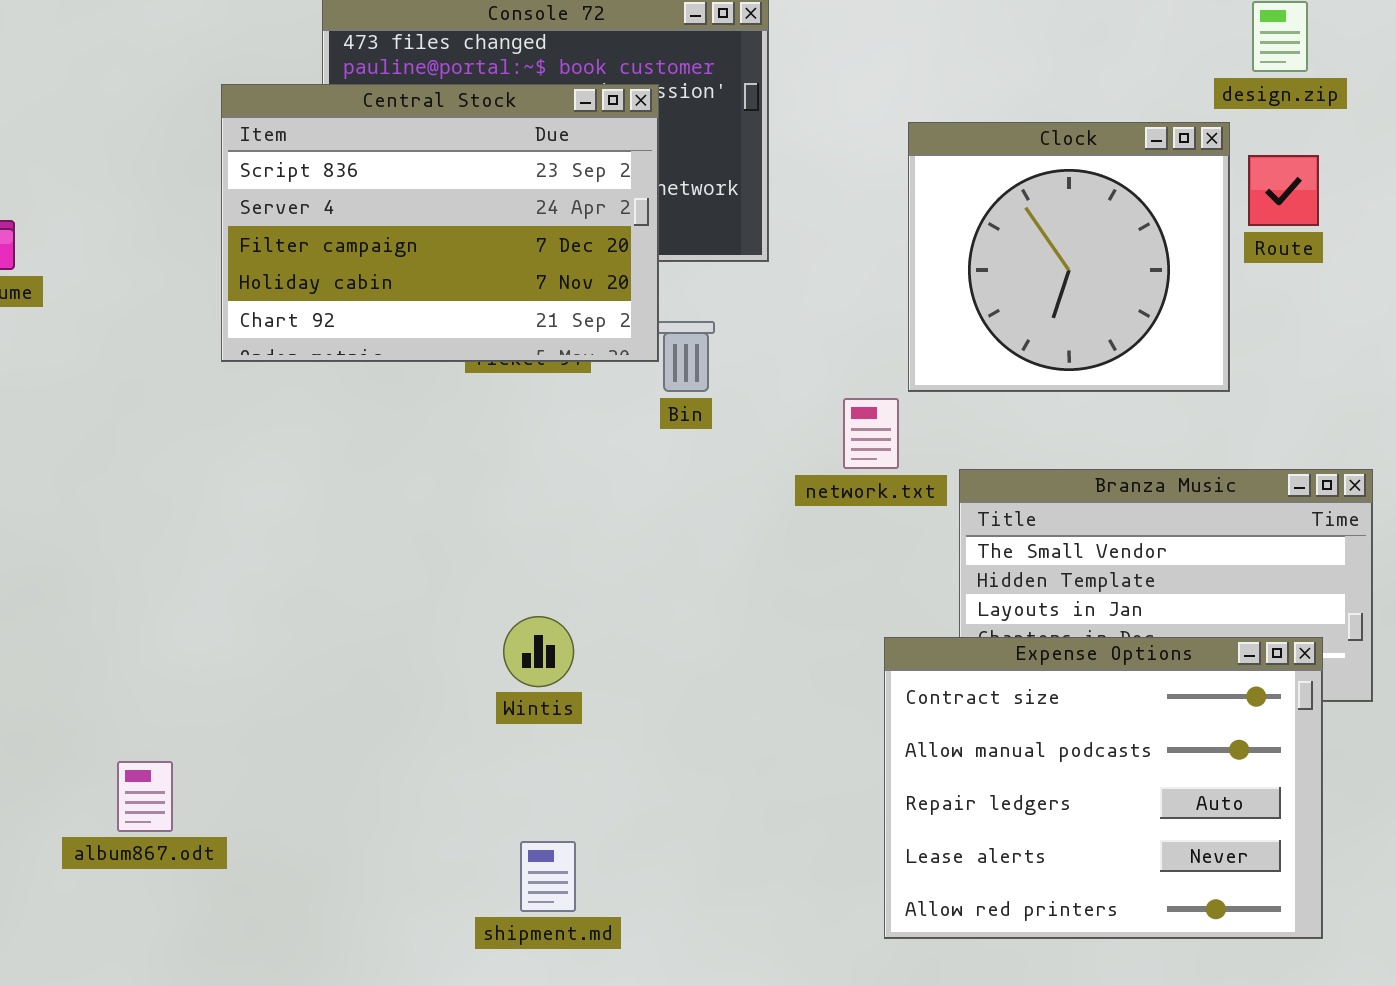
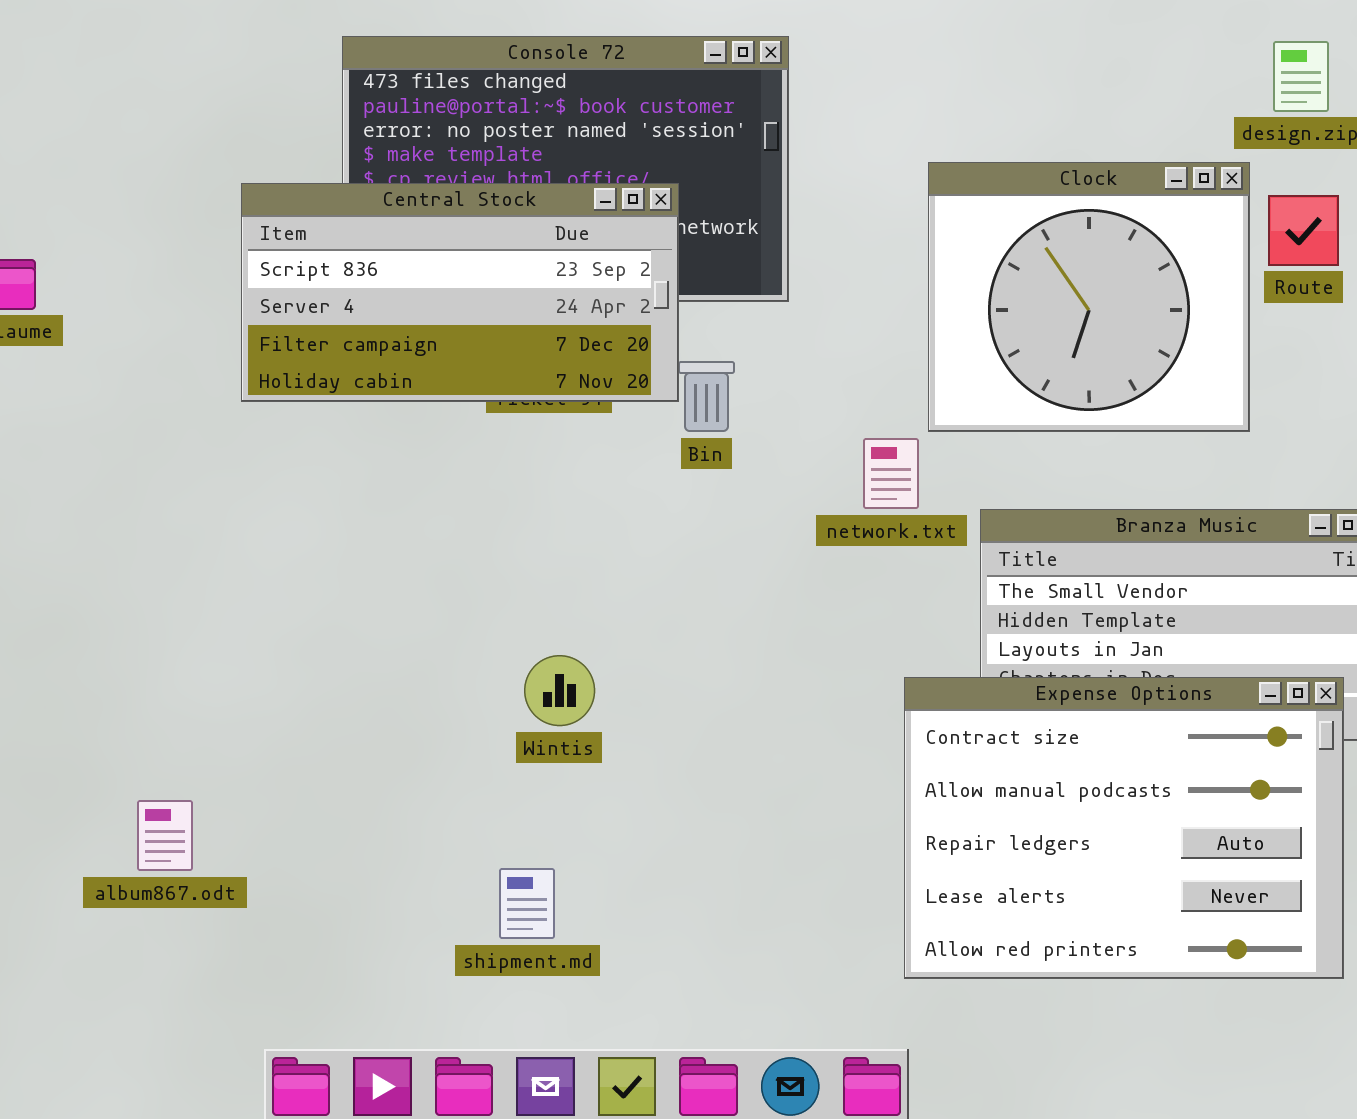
Central Stock: [221,84,659,362] -> [241,183,679,402], resized
shipment.md: [520,841,576,912] -> [499,868,555,939], moved

